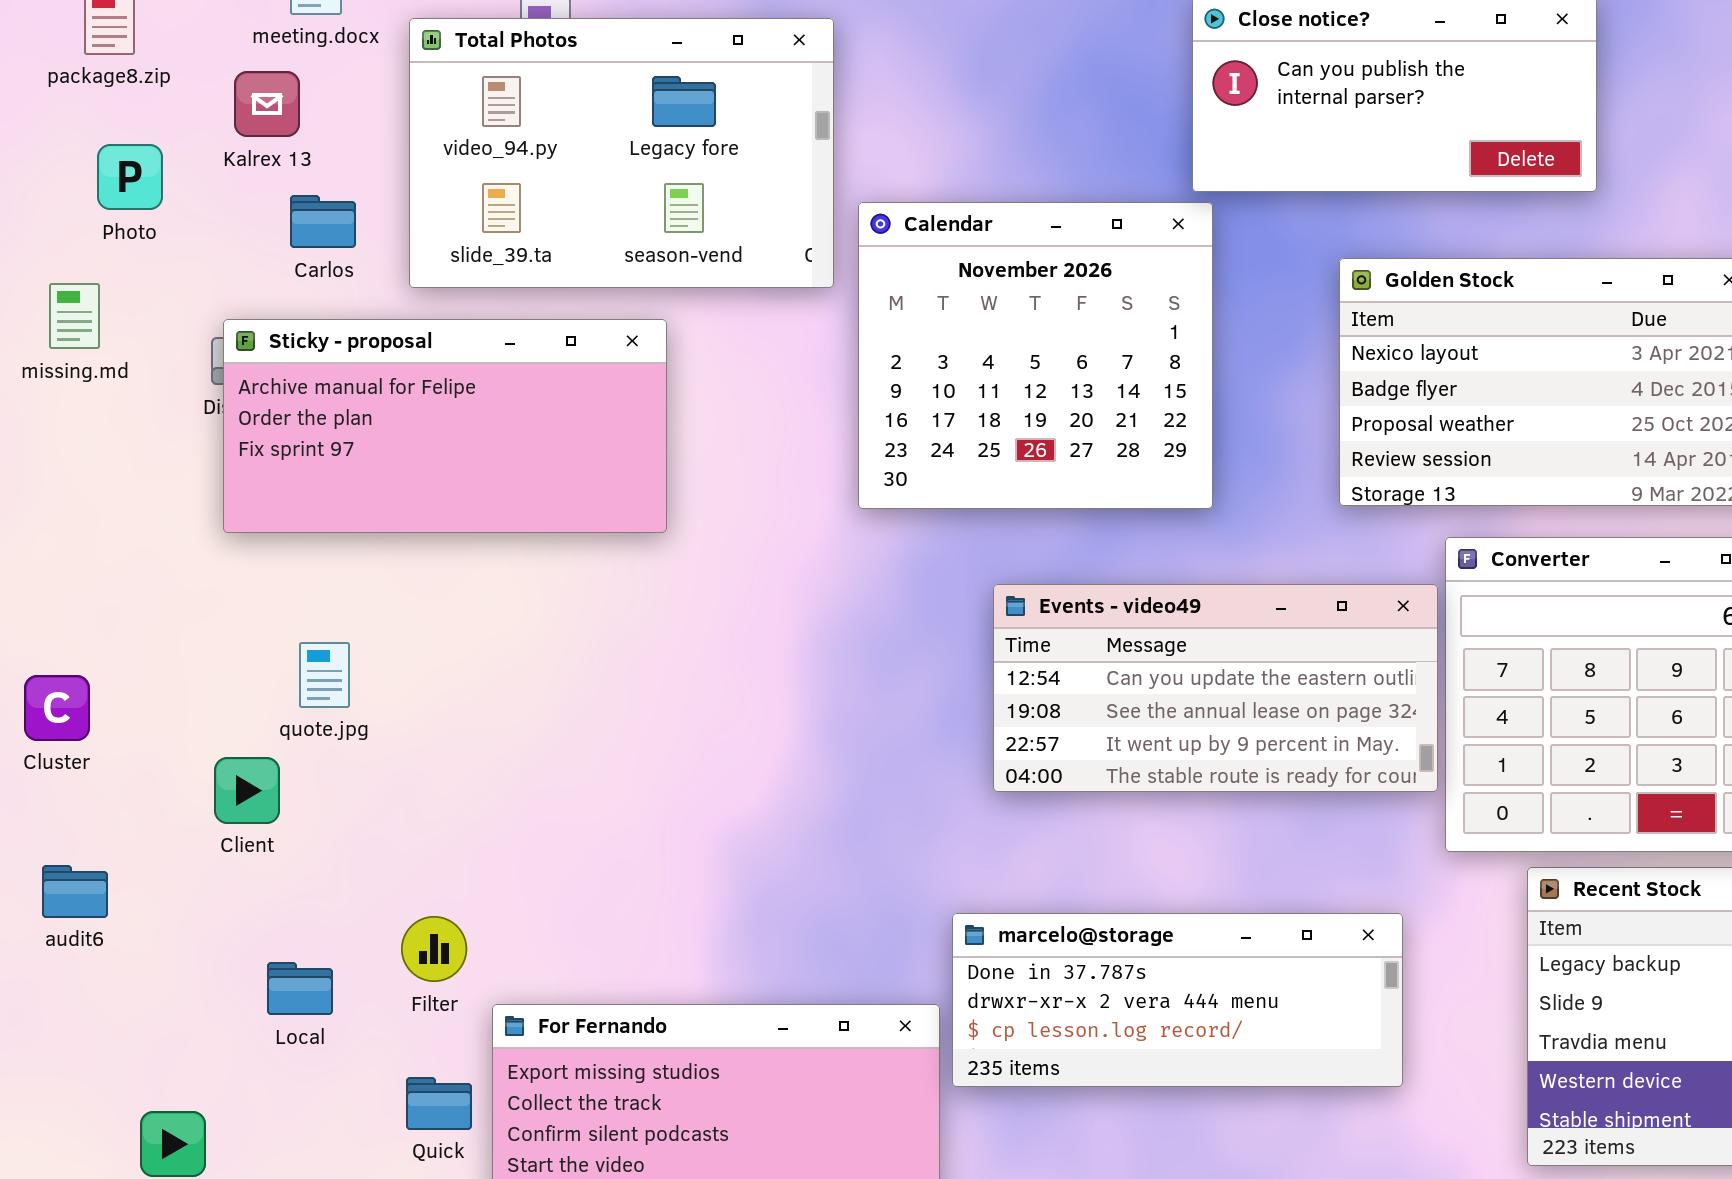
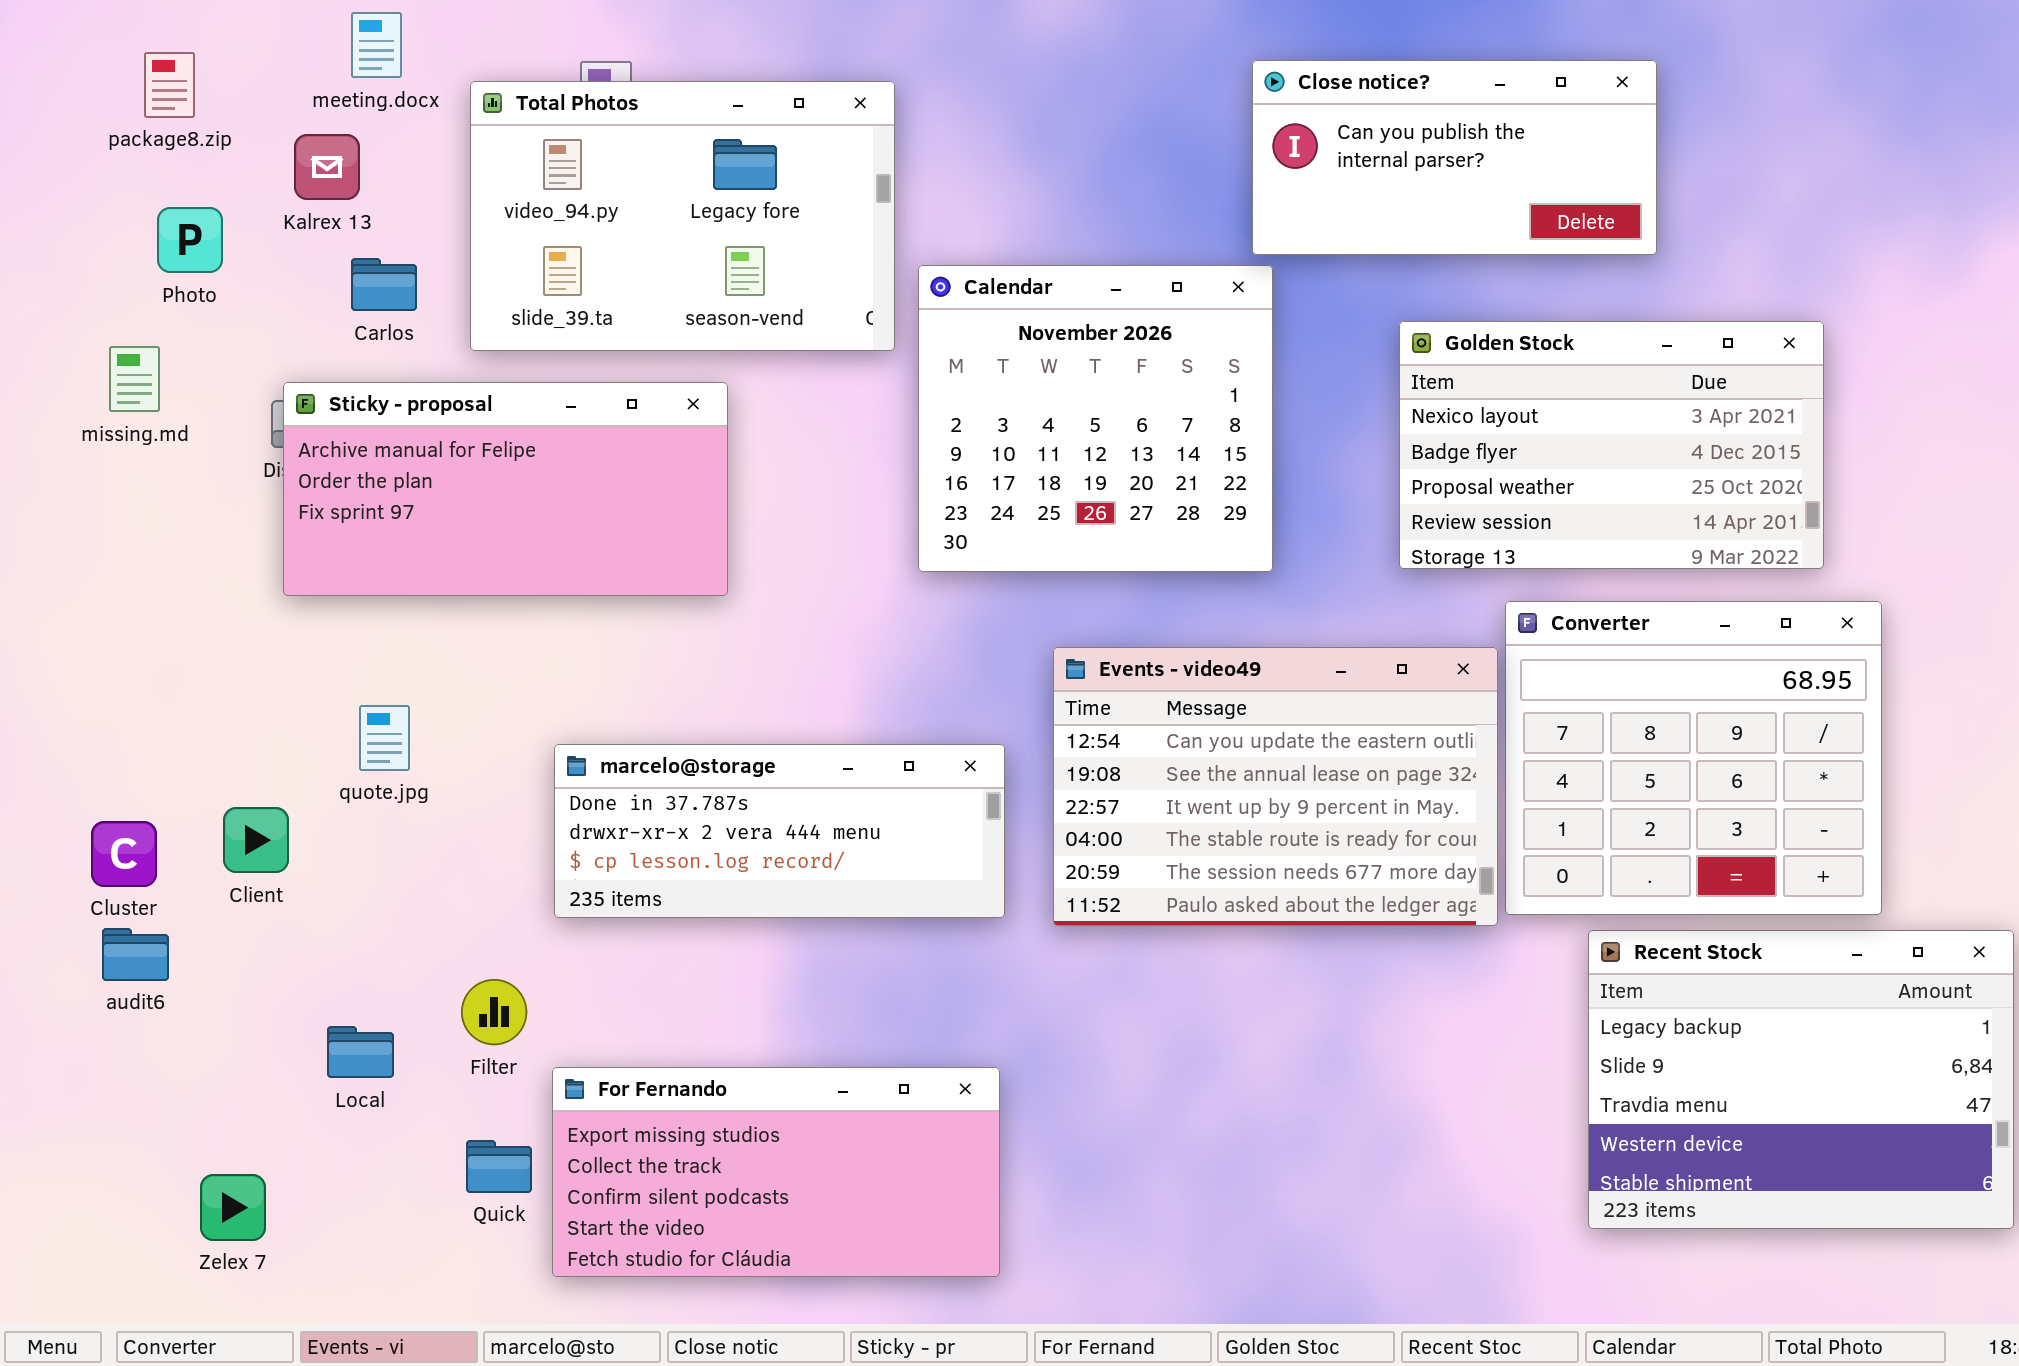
Events - video49: [993,584,1438,792] -> [1053,647,1498,926], resized
Cluster: [24,675,90,741] -> [91,821,157,887], moved
Client: [214,757,280,824] -> [223,807,289,873], moved
marcelo@storage: [952,913,1403,1087] -> [554,744,1005,918], moved

